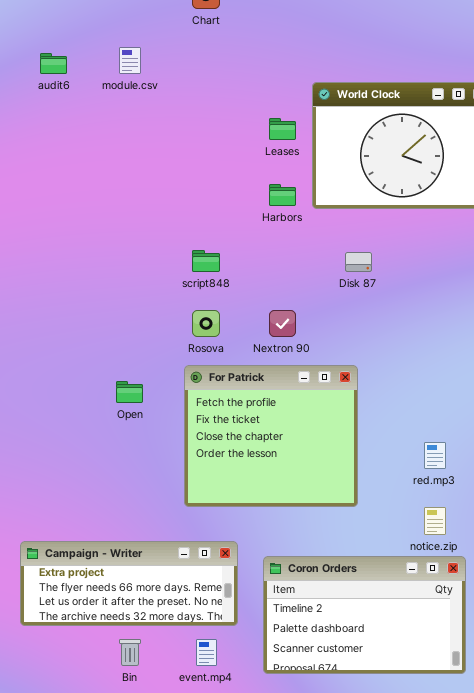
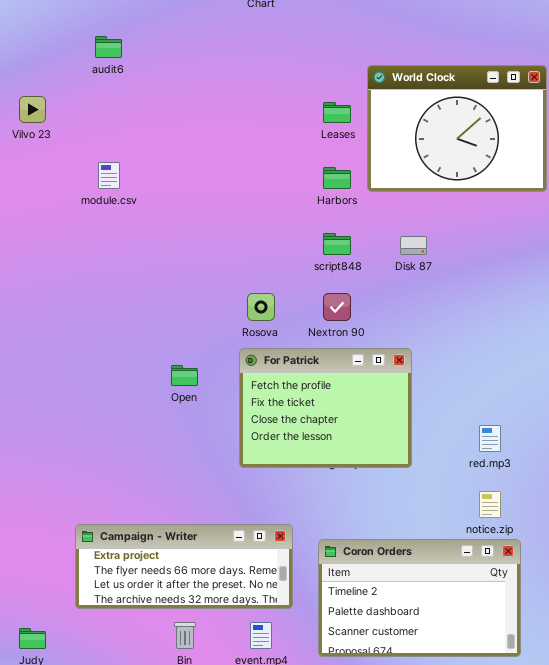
module.csv: [119,47,141,74] -> [98,162,120,189], moved
script848: [192,250,220,272] -> [323,233,351,255], moved
For Patrick: [184,365,358,507] -> [239,348,412,468], resized

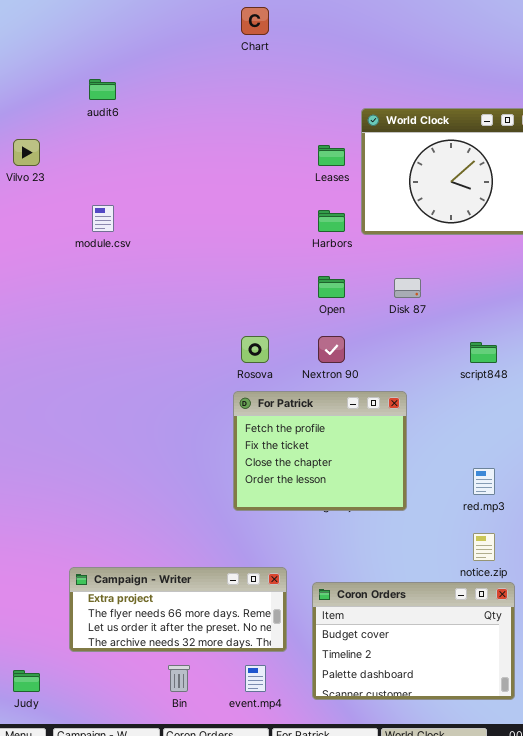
script848: [323,233,351,255] -> [470,342,497,363], moved
Open: [171,365,198,386] -> [318,276,345,298], moved
Coron Orders: [318,539,521,657] -> [312,582,515,700], scrolled up 1 row

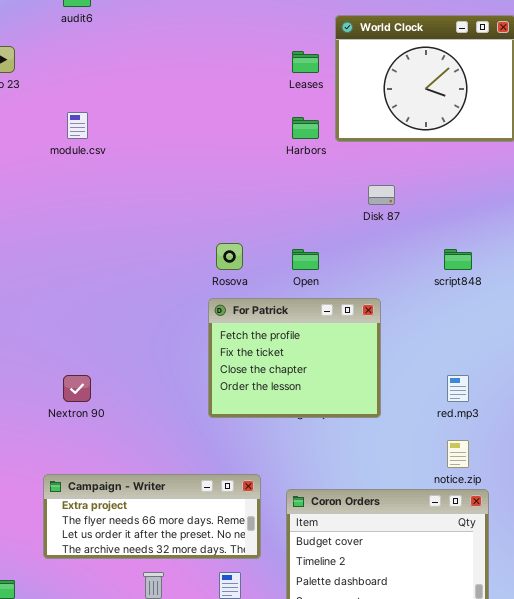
Open: [318,276,345,298] -> [292,249,319,270], moved
Nextron 90: [318,336,345,363] -> [63,375,91,402], moved

